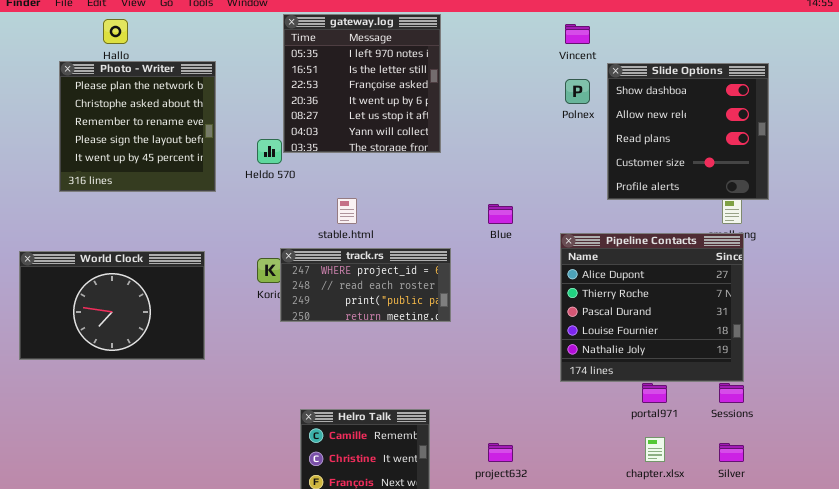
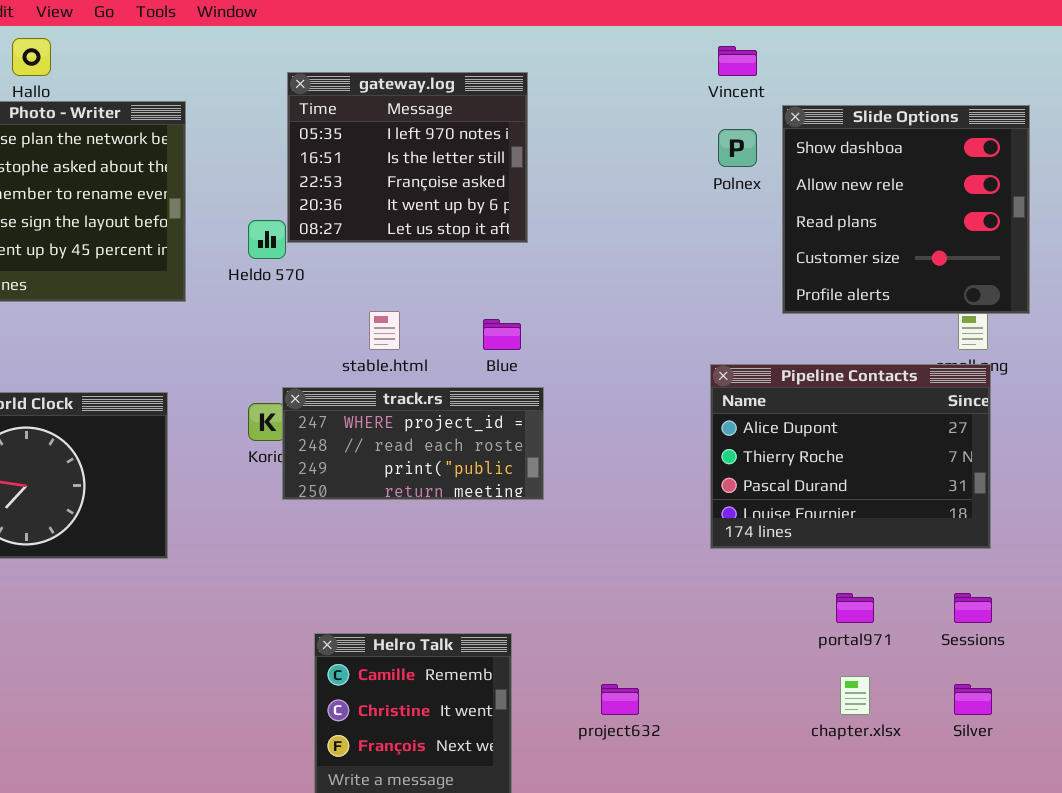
gateway.log: [283,14,441,153] -> [287,72,528,243], resized
Blue: [488,204,513,224] -> [483,319,521,350], moved
Pipeline Contacts: [560,233,744,382] -> [710,364,991,549], resized

